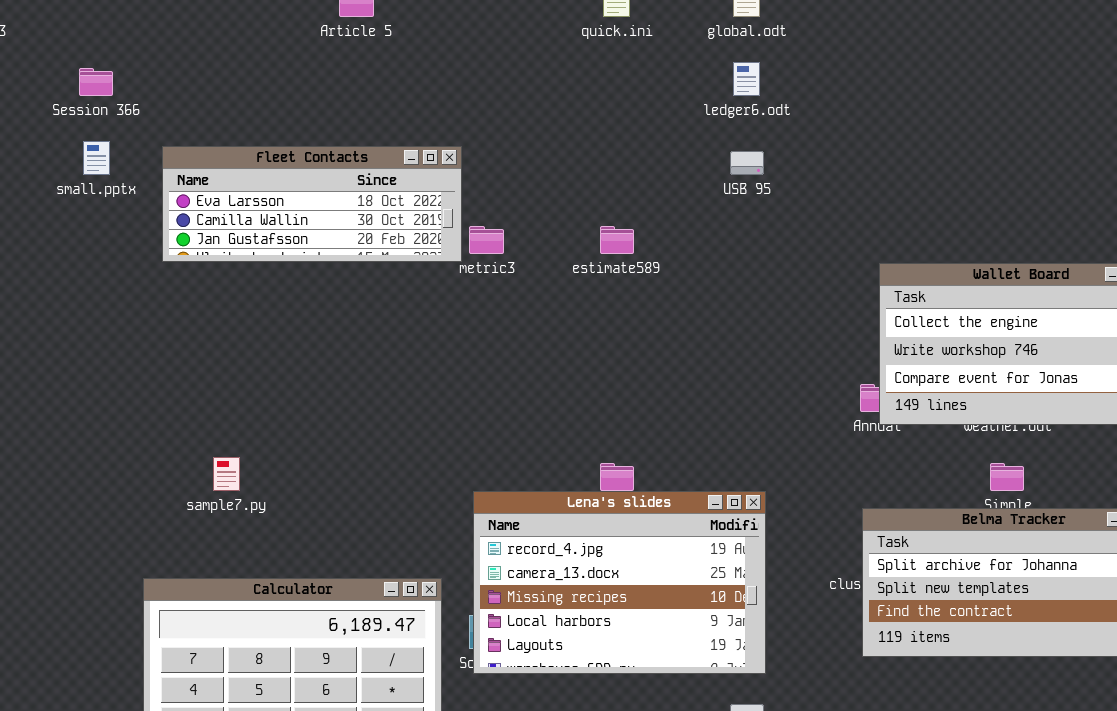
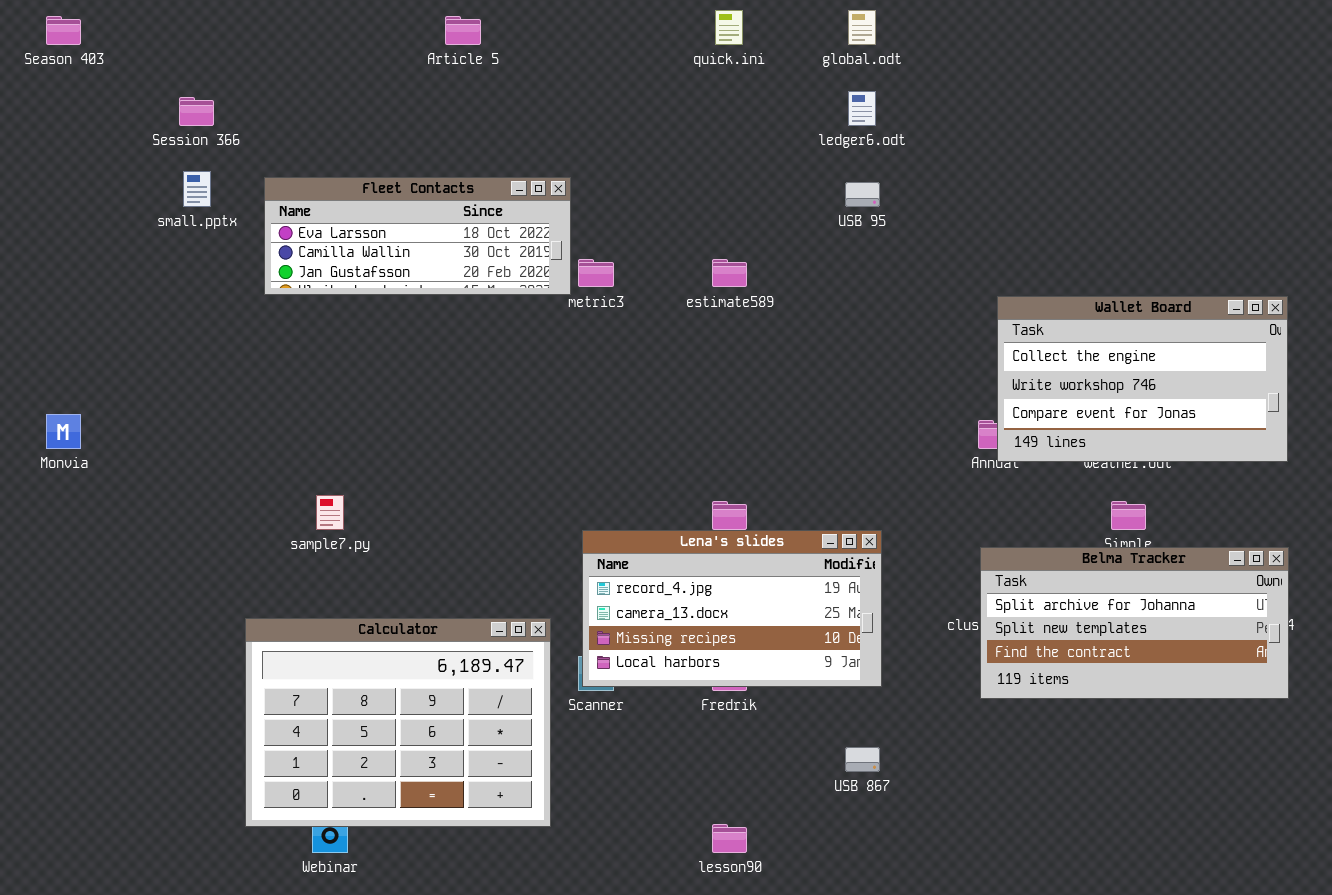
Lena's slides: [473,491,766,674] -> [582,530,882,687], resized

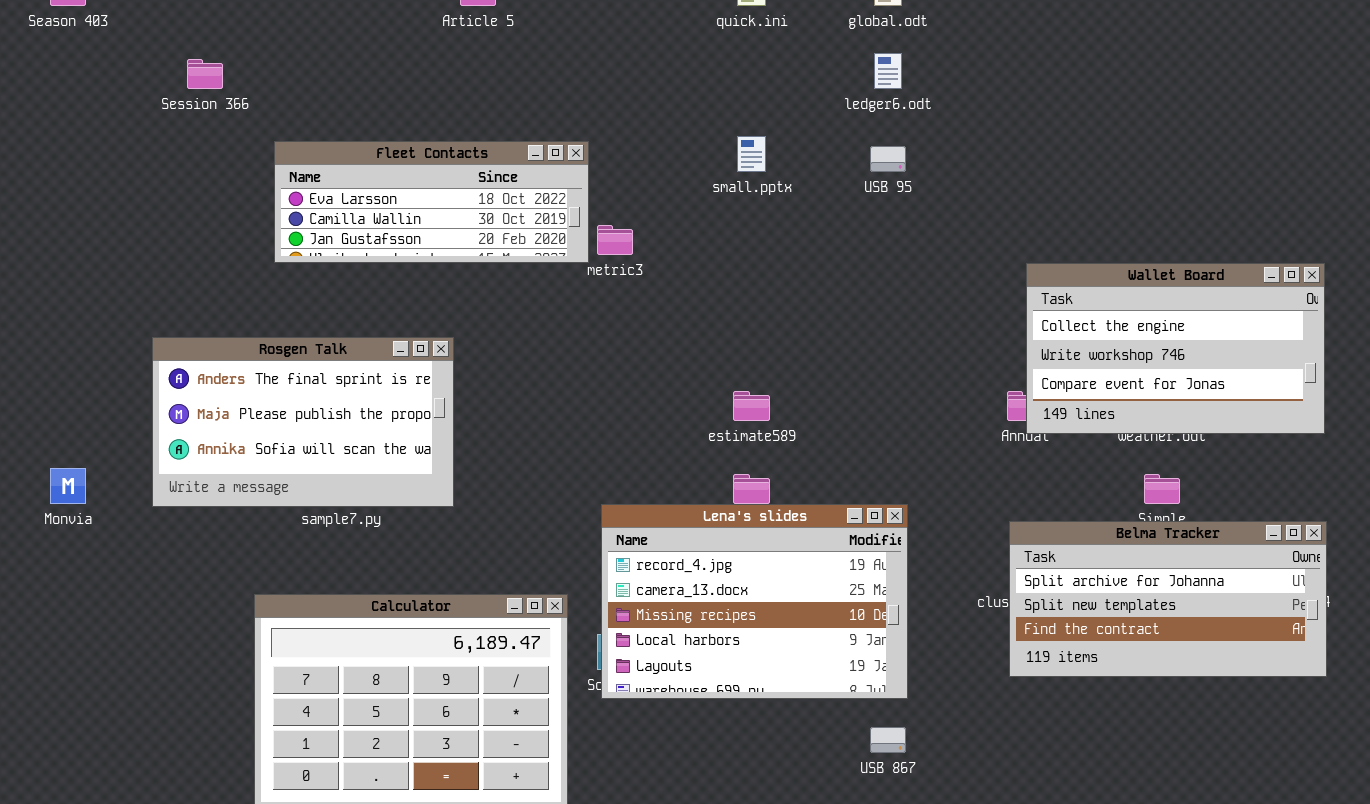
small.pptx: [183,171,211,207] -> [737,136,766,172], moved
estimate589: [712,259,747,287] -> [733,391,770,421], moved
Rosgen Talk: none -> [152,337,454,507], opened
Monvia: [46,414,81,449] -> [50,468,86,504], moved
Lena's slides: [582,530,882,687] -> [601,504,908,699], resized

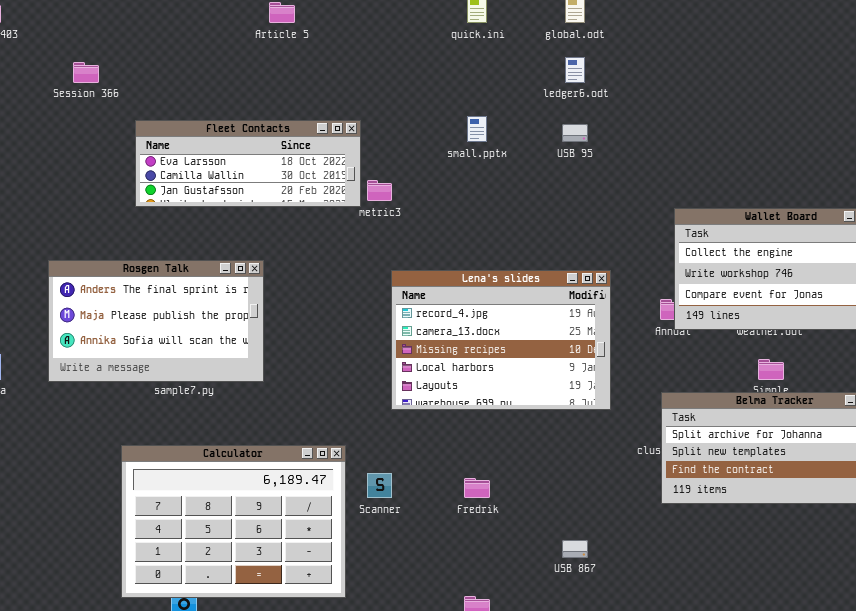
Lena's slides: [601,504,908,699] -> [391,270,611,410], moved

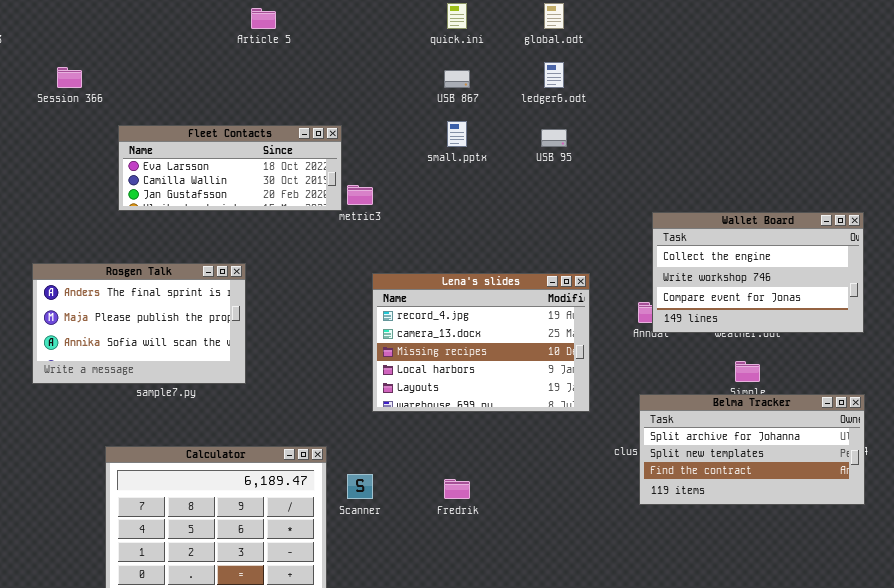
USB 867: [562,540,588,558] -> [444,70,470,88], moved

